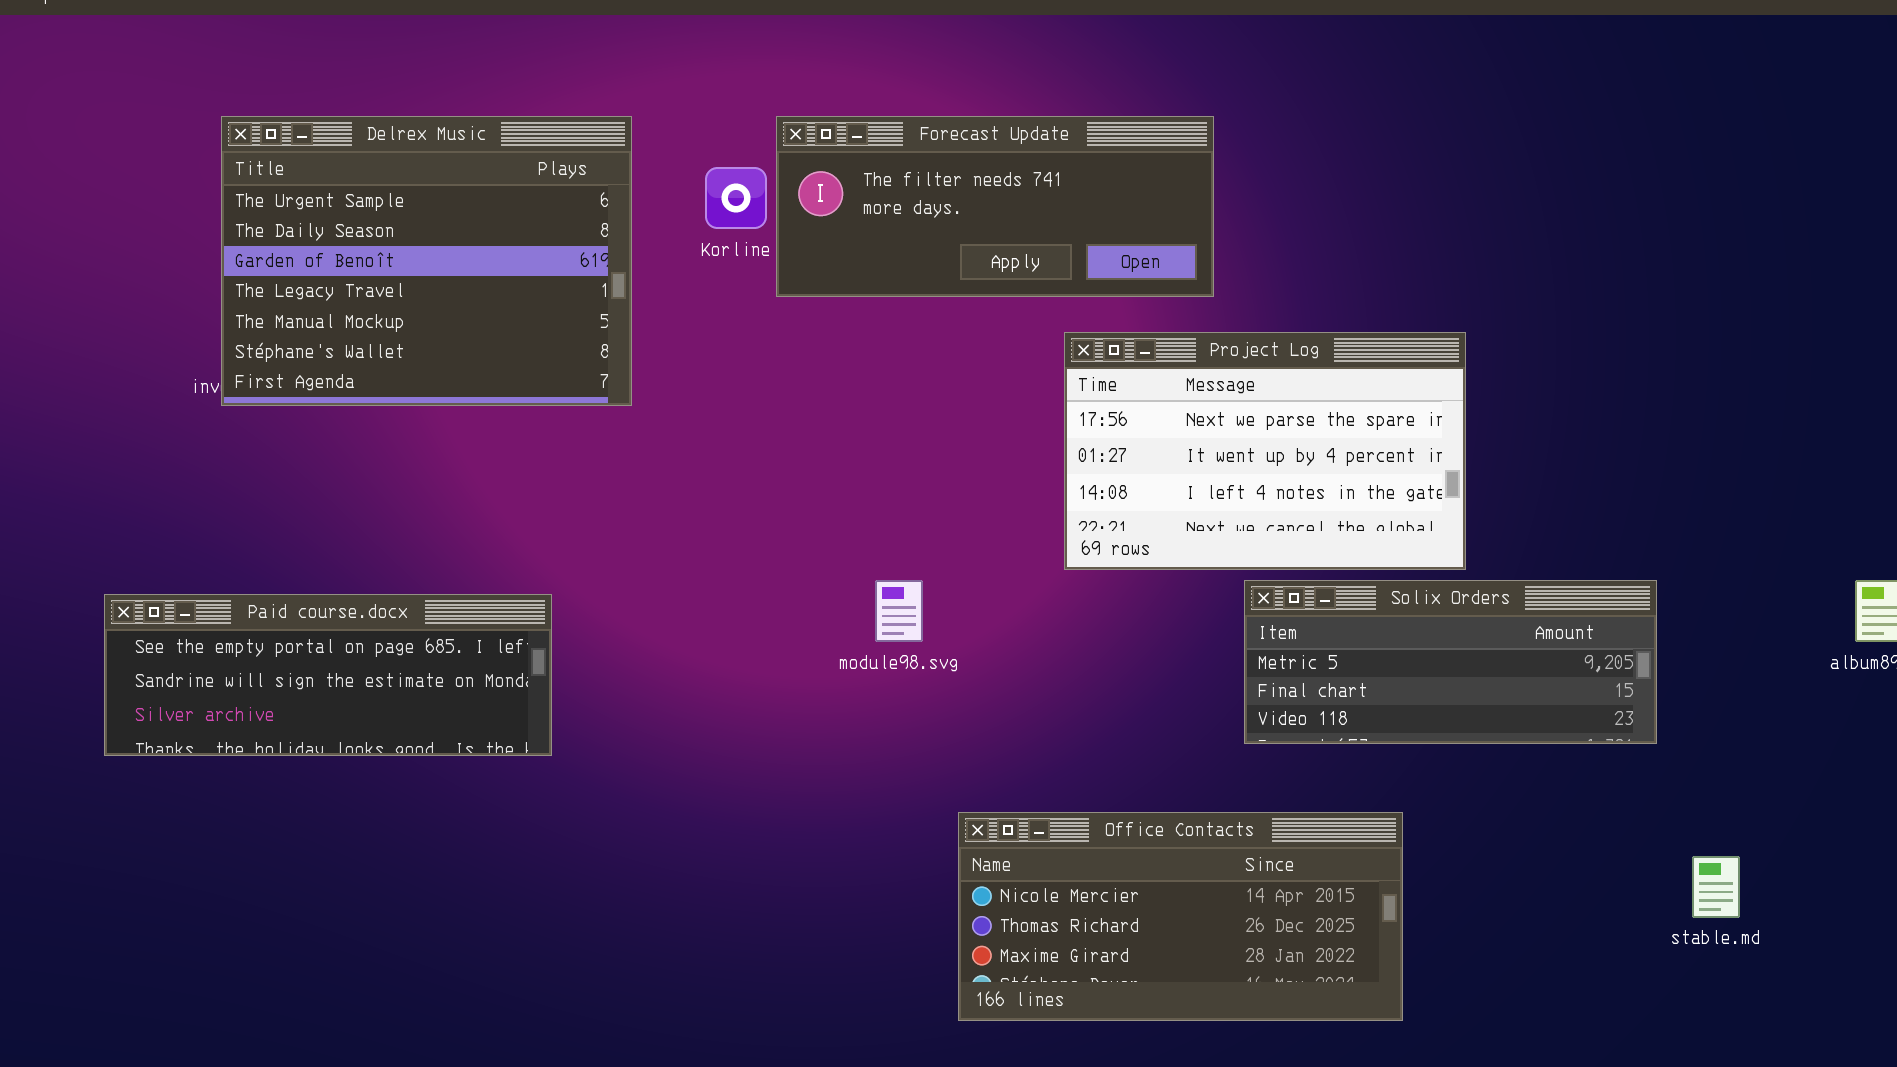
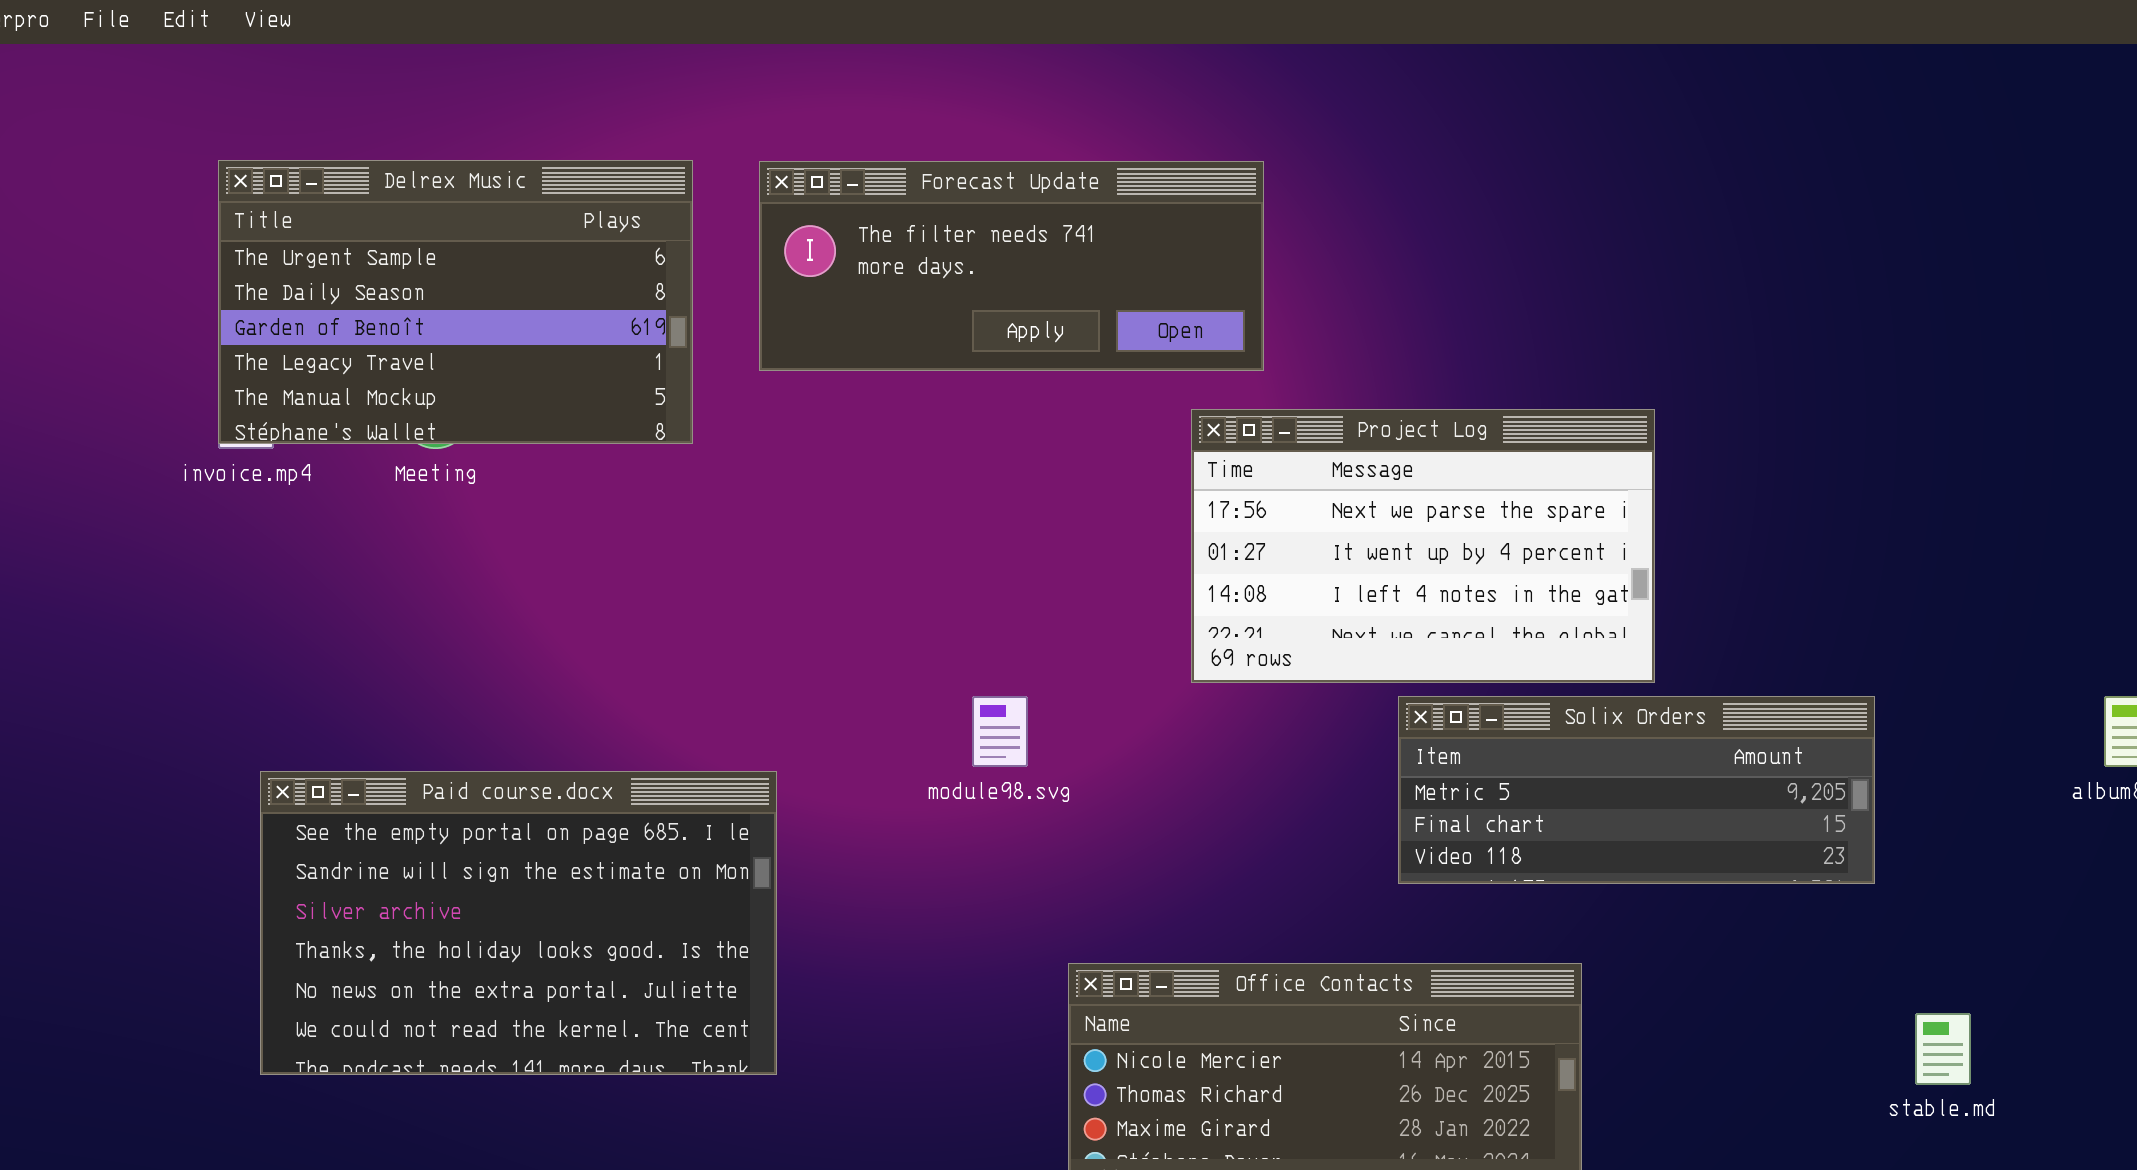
Delrex Music: [221,116,632,406] -> [218,160,693,444], resized
Forecast Update: [776,116,1214,297] -> [759,161,1264,371], moved
Paid course.docx: [104,594,552,756] -> [260,771,777,1075], moved, resized

